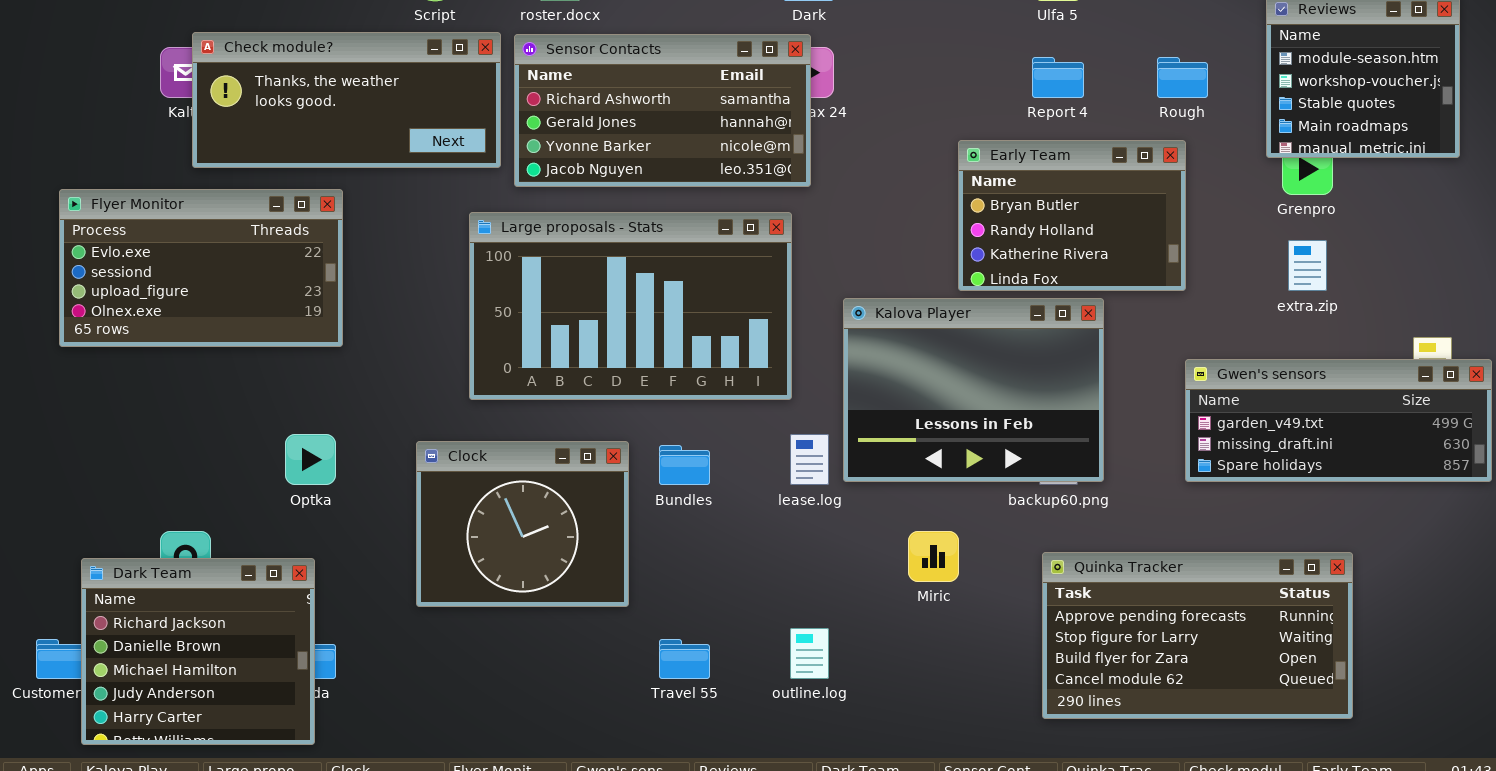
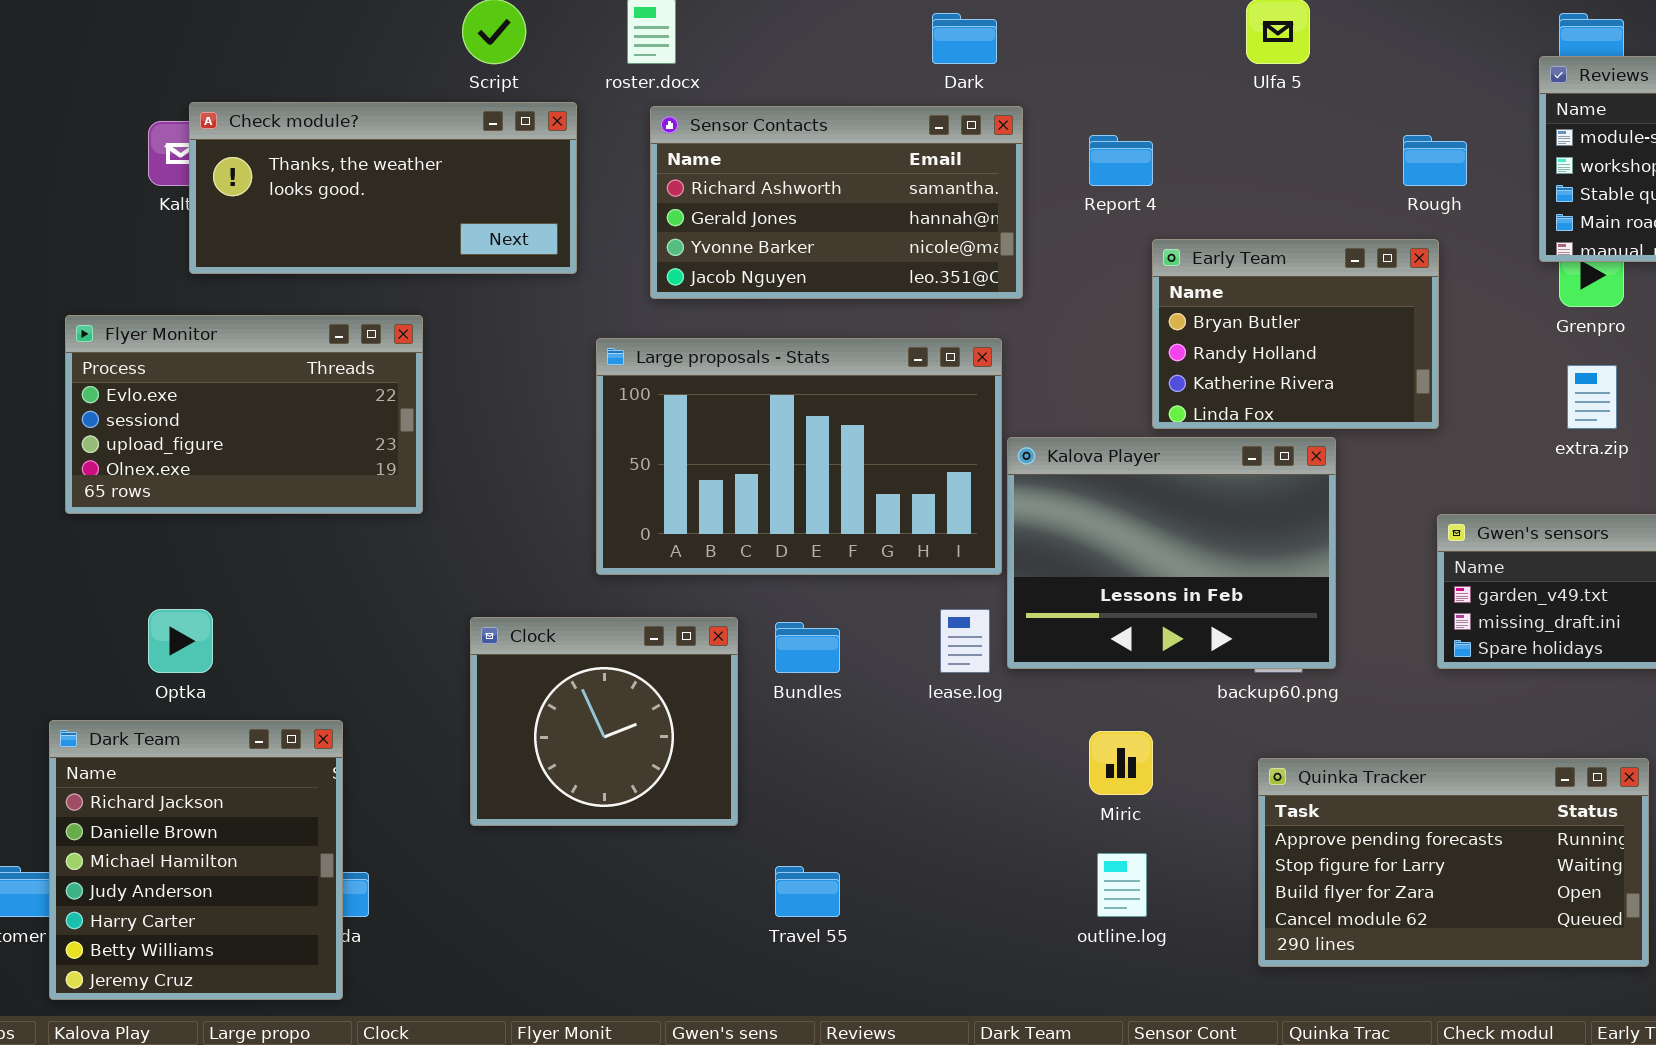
Sensor Contacts: [514,34,811,187] -> [650,106,1023,299], moved
Report 4: [1032,57,1084,98] -> [1089,135,1153,186], moved
Flyer Monitor: [59,189,343,347] -> [65,315,423,514], moved
Large proposals - Stats: [469,212,792,400] -> [596,338,1002,575], moved
Optka: [285,434,336,485] -> [148,609,213,673], moved
Dark Team: [81,558,315,745] -> [49,720,343,1000], resized
outline.log: [790,628,829,679] -> [1097,853,1147,917], moved

